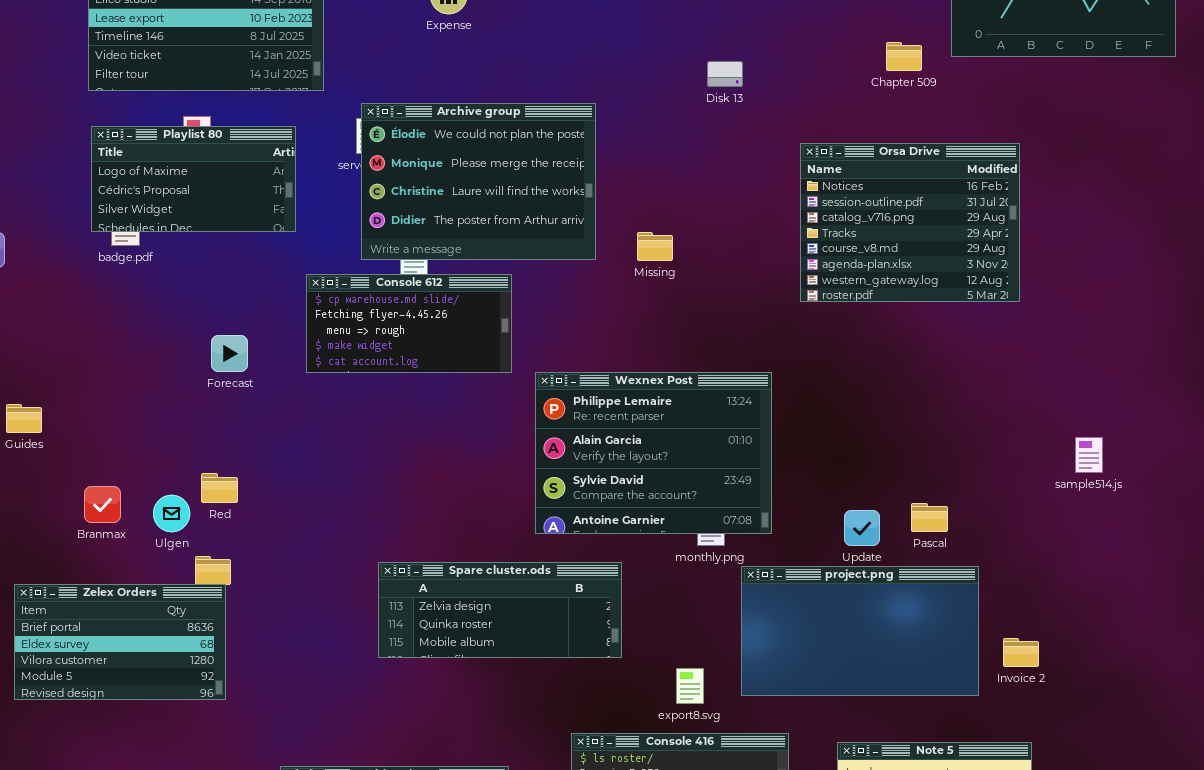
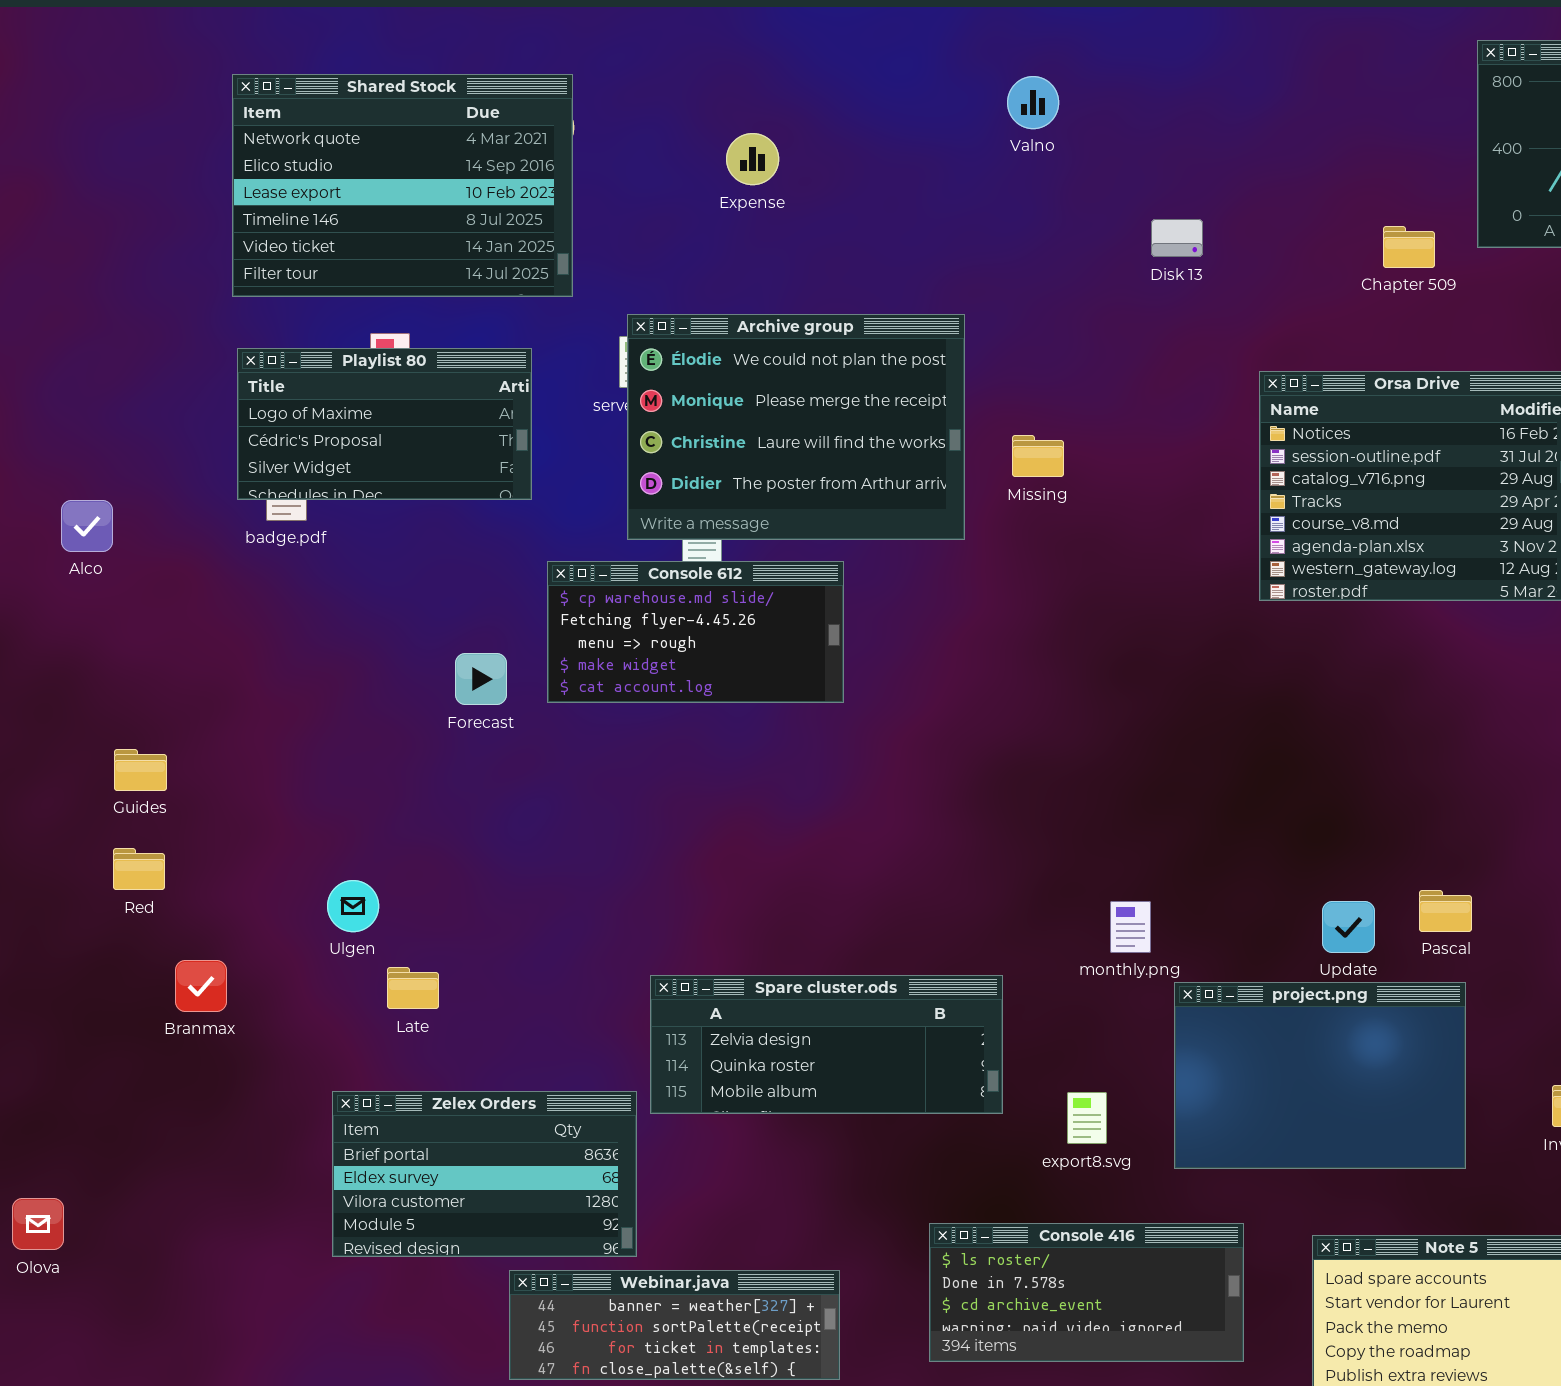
Disk 13: [707,61,743,87] -> [1151,219,1203,257], moved
Missing: [637,232,673,261] -> [1012,435,1064,477], moved
Forecast: [211,335,248,372] -> [455,653,507,705], moved
Wexnex Post: [535,372,772,534] -> none, closed
Red: [201,473,238,503] -> [113,848,165,890], moved
Branmax: [84,486,121,523] -> [175,960,227,1012], moved
project.png: [741,566,979,696] -> [1174,982,1466,1169], resized
Zelex Orders: [14,584,226,700] -> [332,1091,637,1257], moved
export8.svg: [676,668,704,704] -> [1067,1092,1107,1144], moved

